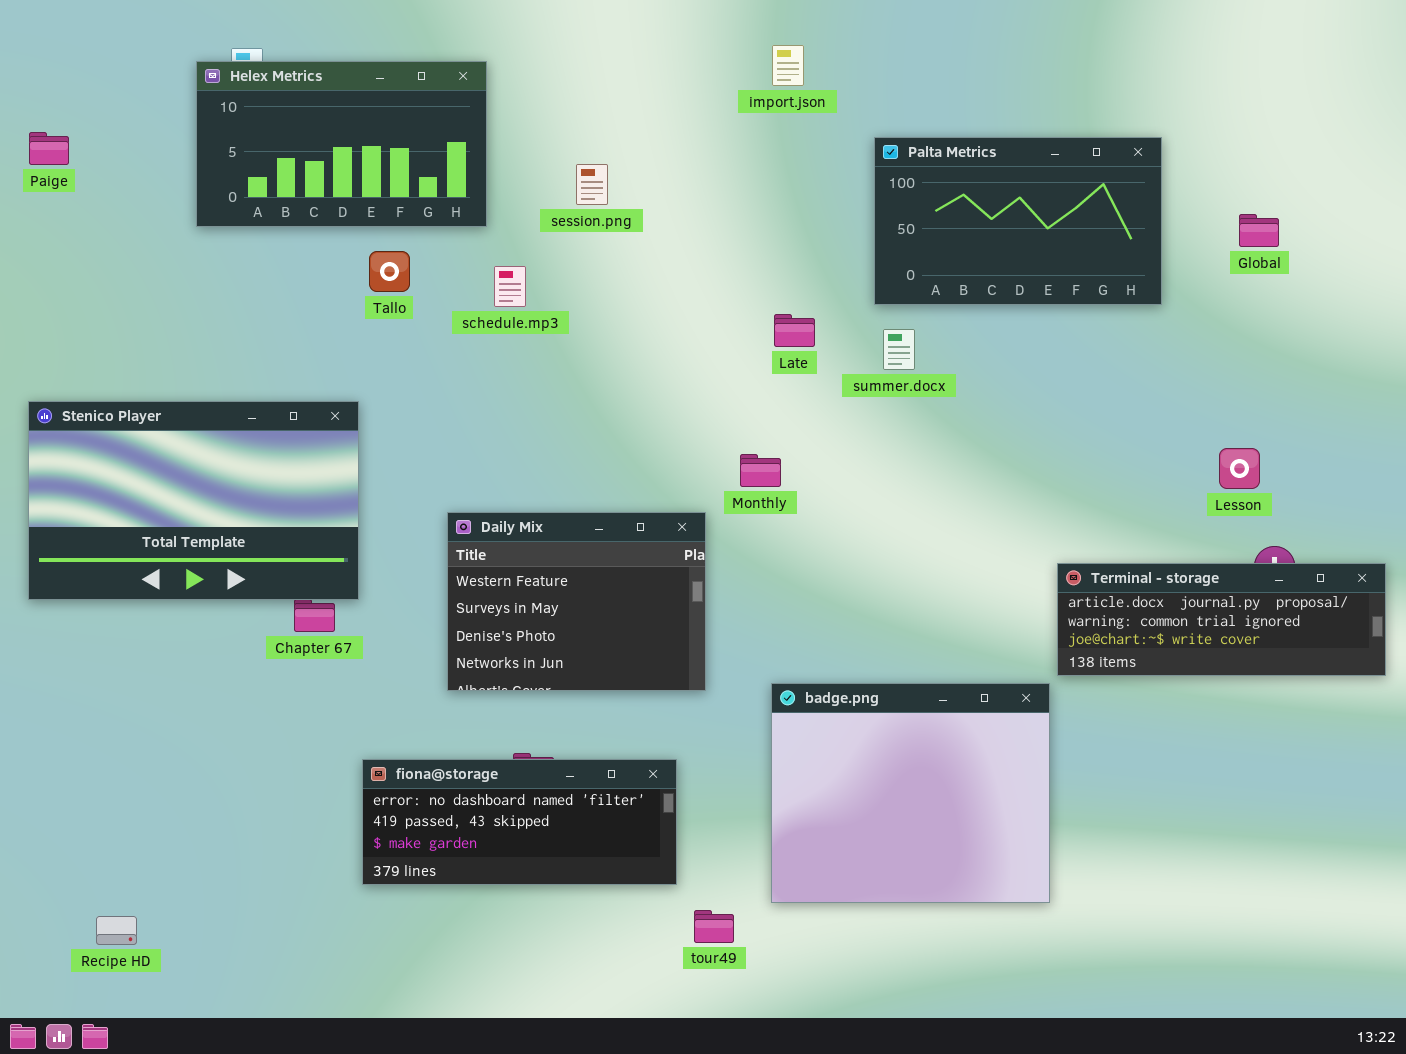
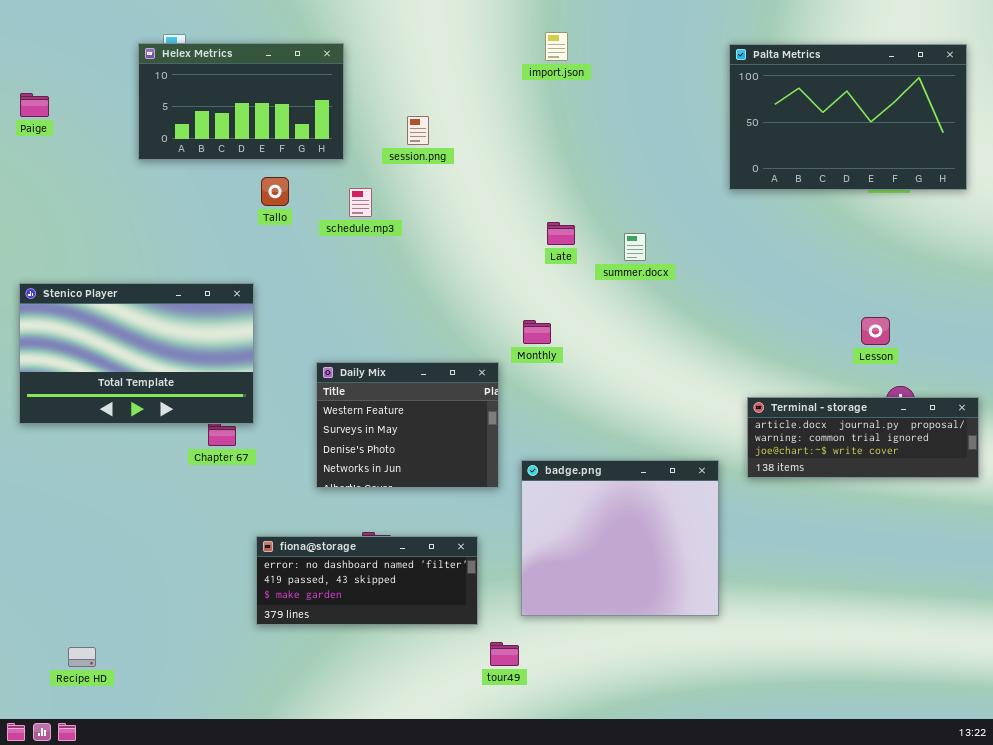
Palta Metrics: [874,137,1162,305] -> [729,44,967,190], moved, resized
badge.png: [771,683,1050,903] -> [521,460,719,616], moved

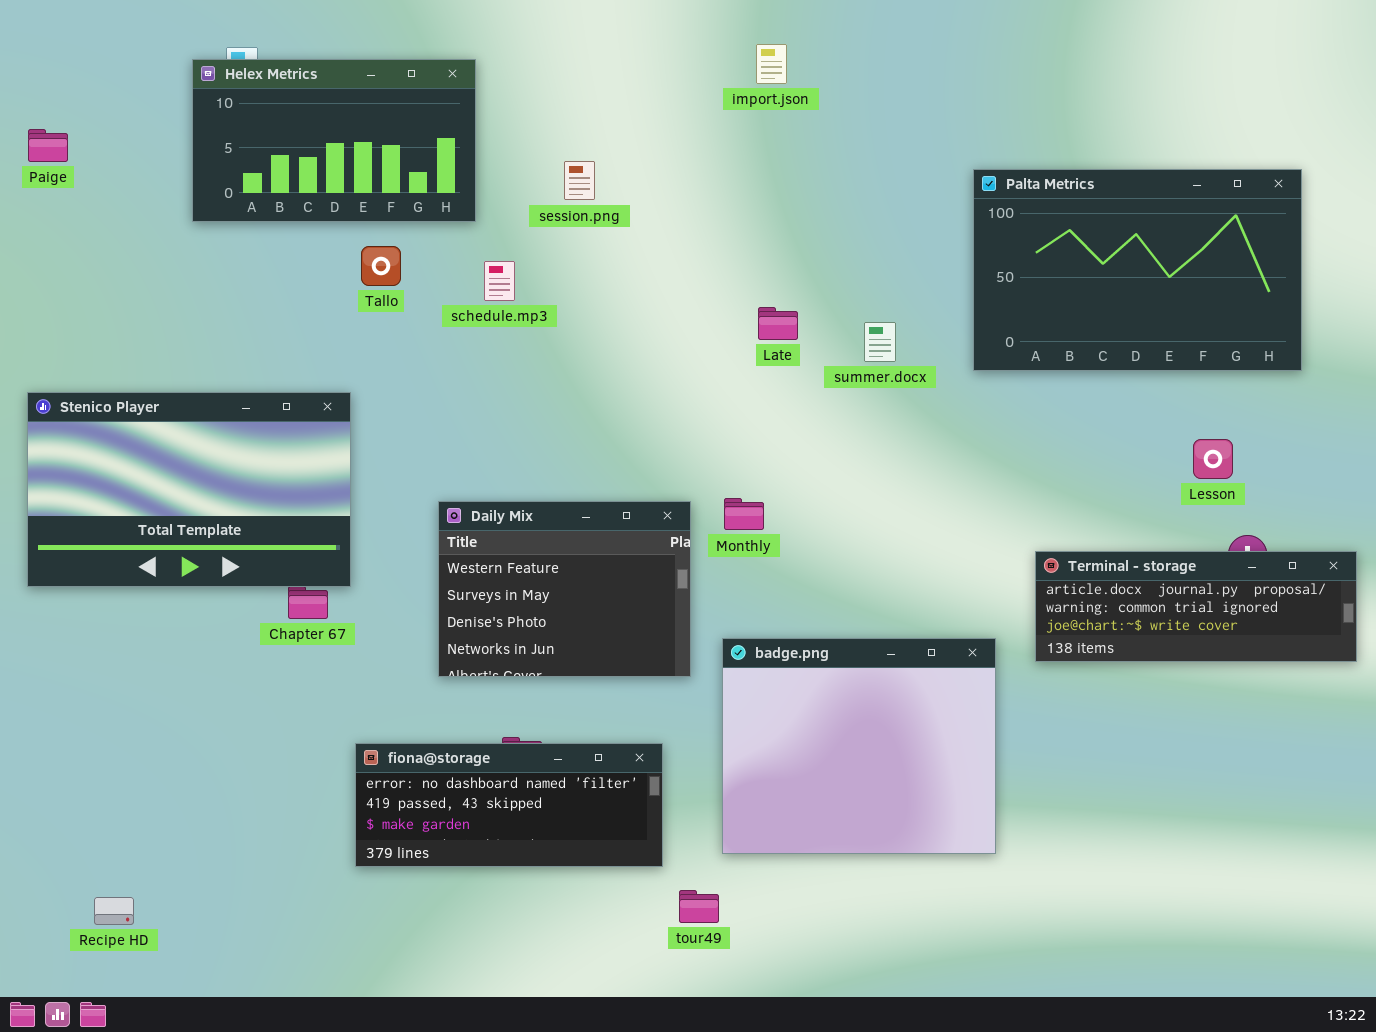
Palta Metrics: [729,44,967,190] -> [973,169,1302,371], moved
Monthly: [523,320,551,344] -> [724,498,764,530], moved

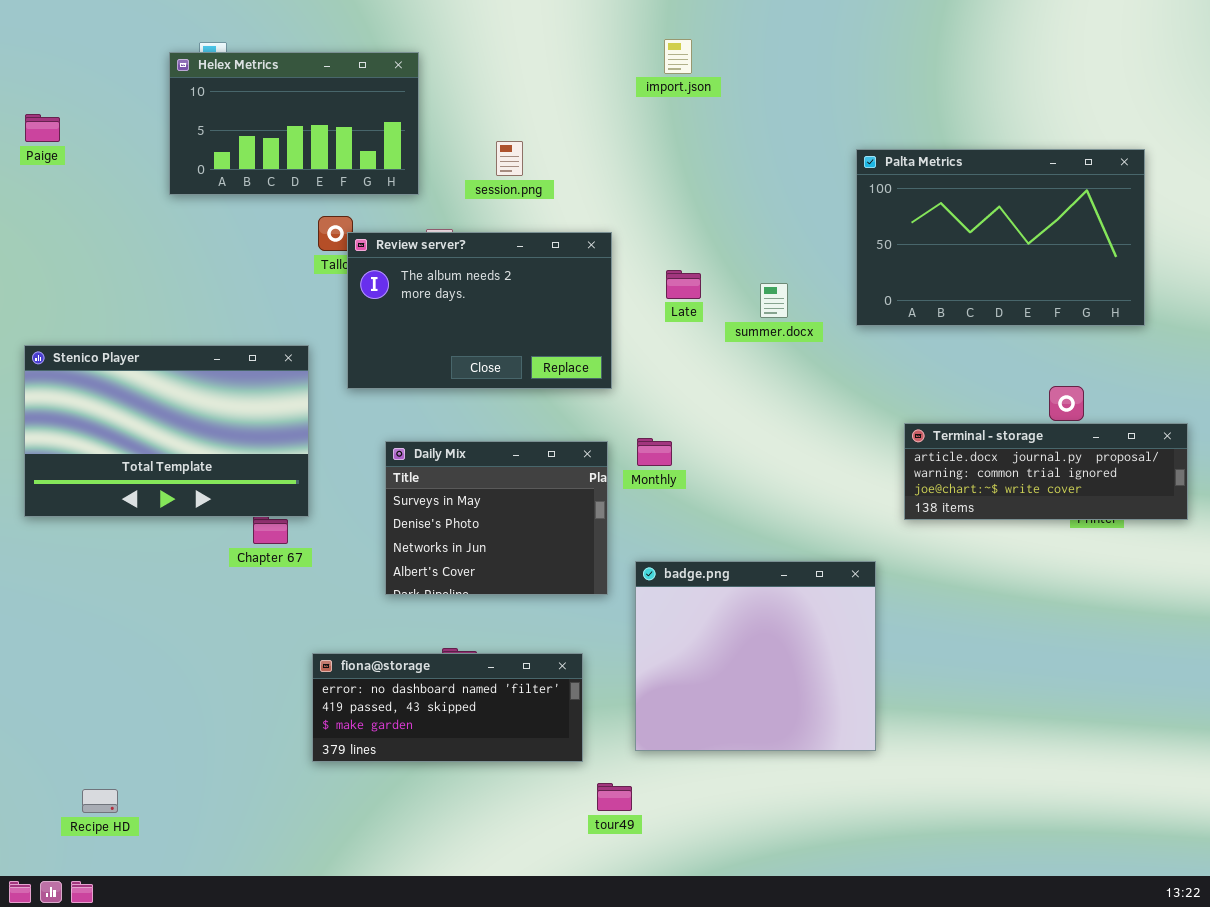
Review server?: none -> [347,232,612,389], opened
Daily Mix: [438,501,691,677] -> [385,441,608,595], scrolled down 1 row
Terminal - storage: [1035,551,1357,662] -> [904,423,1188,520], moved

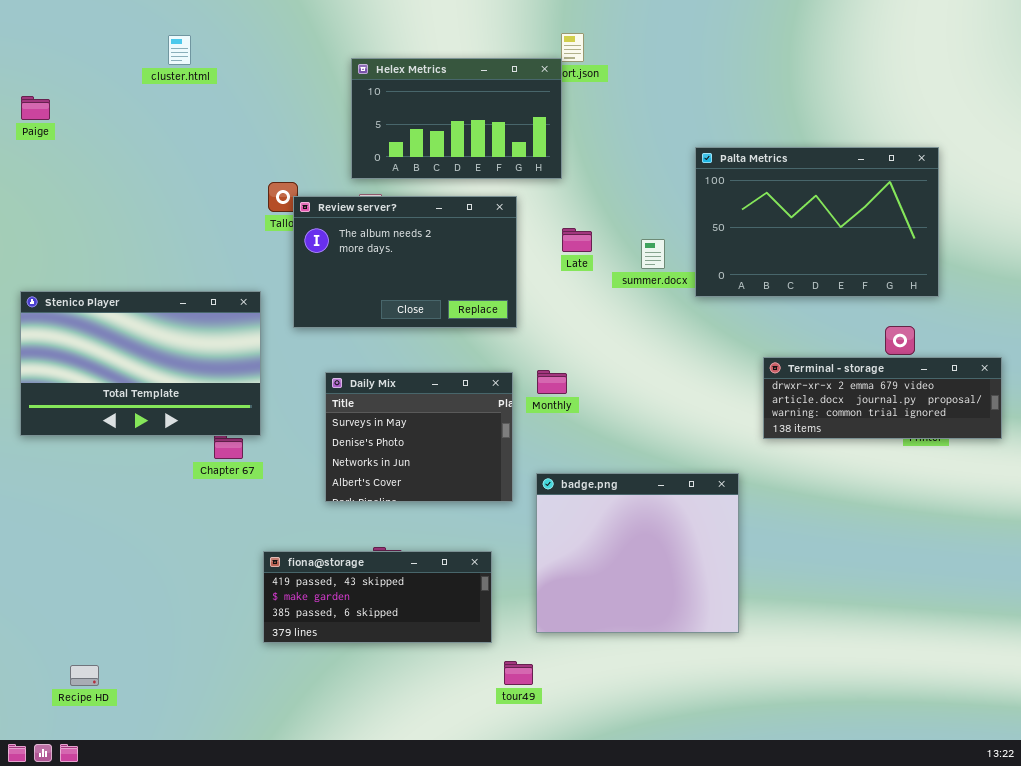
Helex Metrics: [169,52,419,195] -> [351,58,562,179], moved
Palta Metrics: [856,149,1145,326] -> [695,147,939,297], moved
Terminal - storage: [904,423,1188,520] -> [763,357,1002,439], scrolled up 1 row
fiona@storage: [312,653,583,762] -> [263,551,492,643], scrolled down 1 row

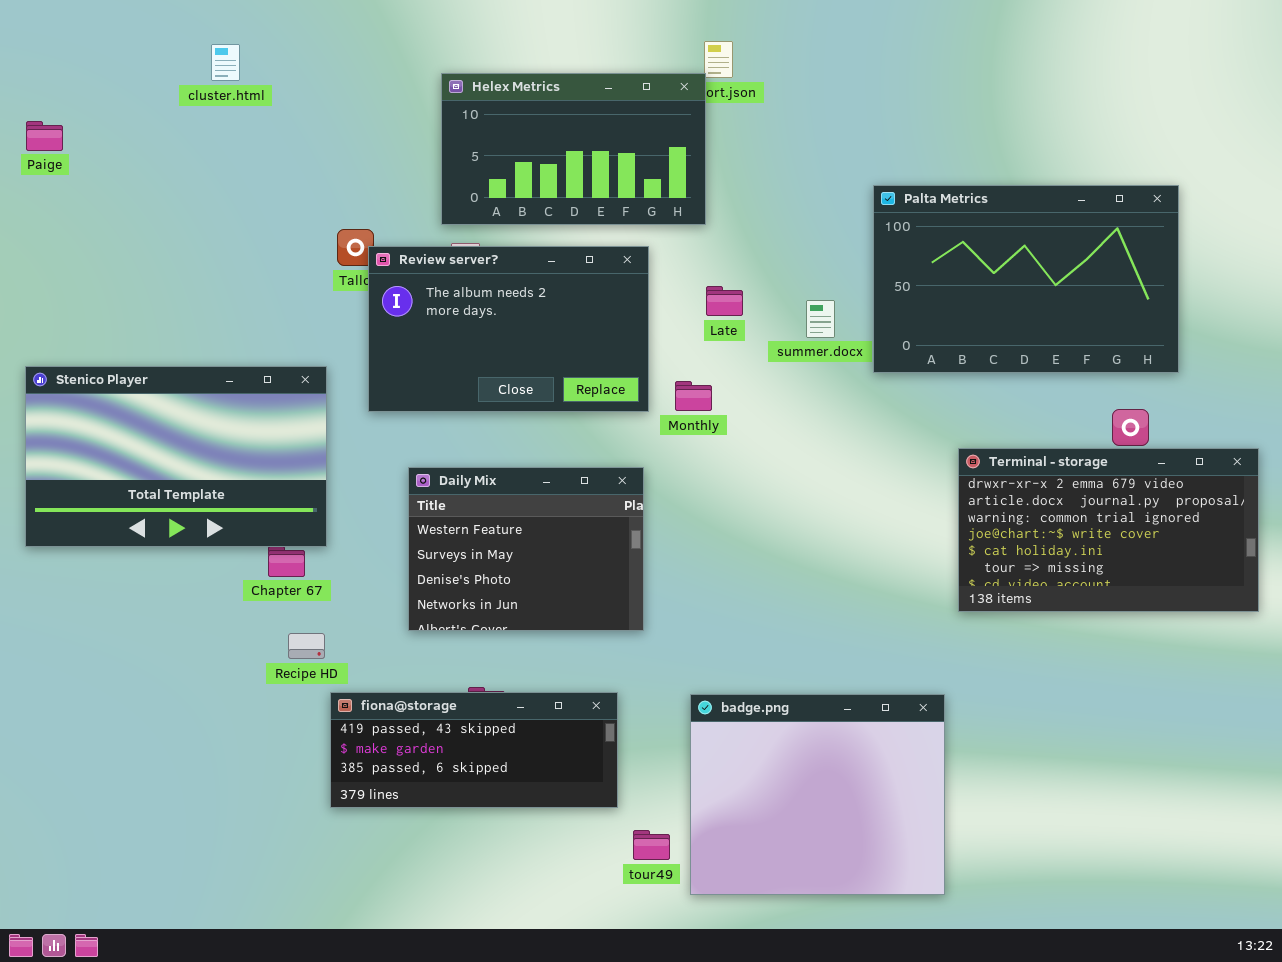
Terminal - storage: [763,357,1002,439] -> [958,448,1259,612], resized
Monthly: [537,370,567,394] -> [675,381,712,411], moved
Daily Mix: [325,372,513,502] -> [408,467,644,631], scrolled up 1 row
badge.png: [536,473,739,633] -> [690,694,945,895], moved
Recipe HD: [70,665,99,686] -> [288,633,325,659], moved

